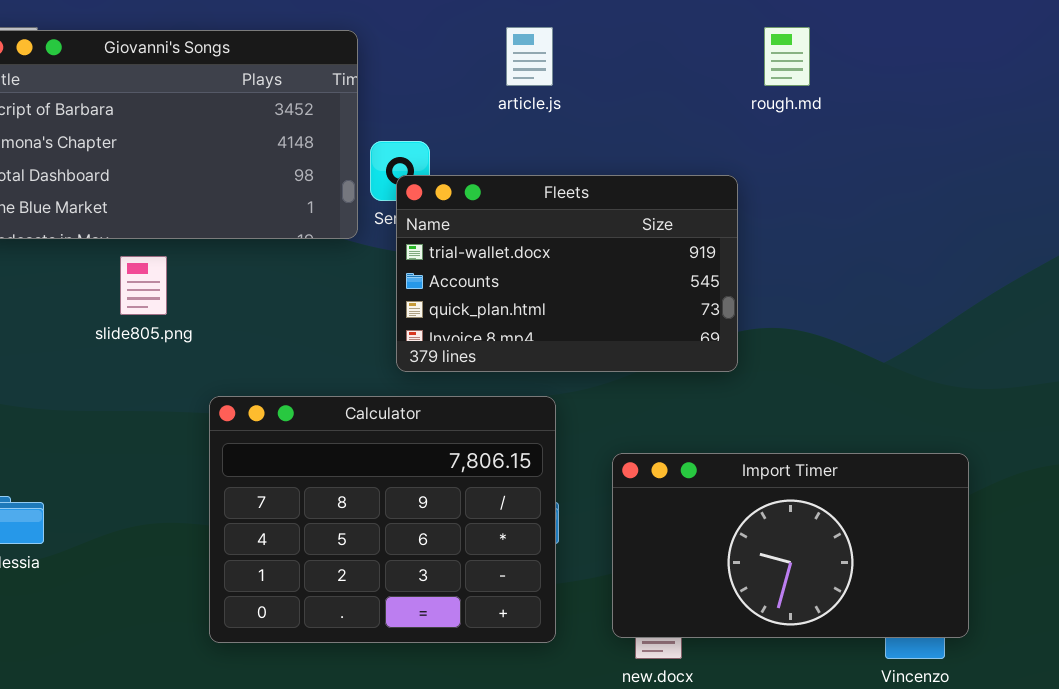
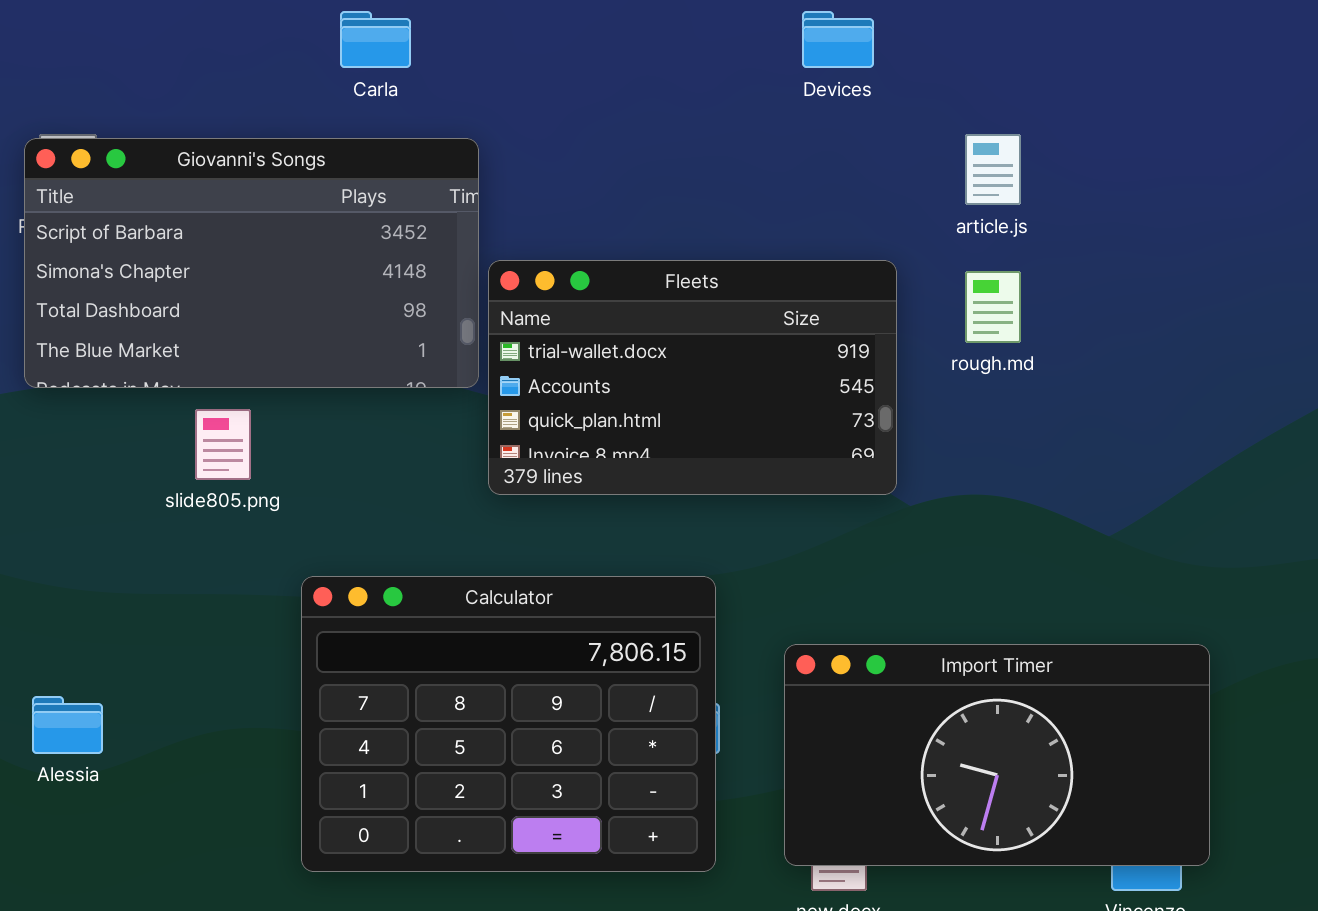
article.js: [506,27,553,86] -> [965,134,1021,205], moved
rough.md: [764,27,810,86] -> [965,271,1021,343], moved
Fleets: [396,175,738,372] -> [488,260,897,495], moved

